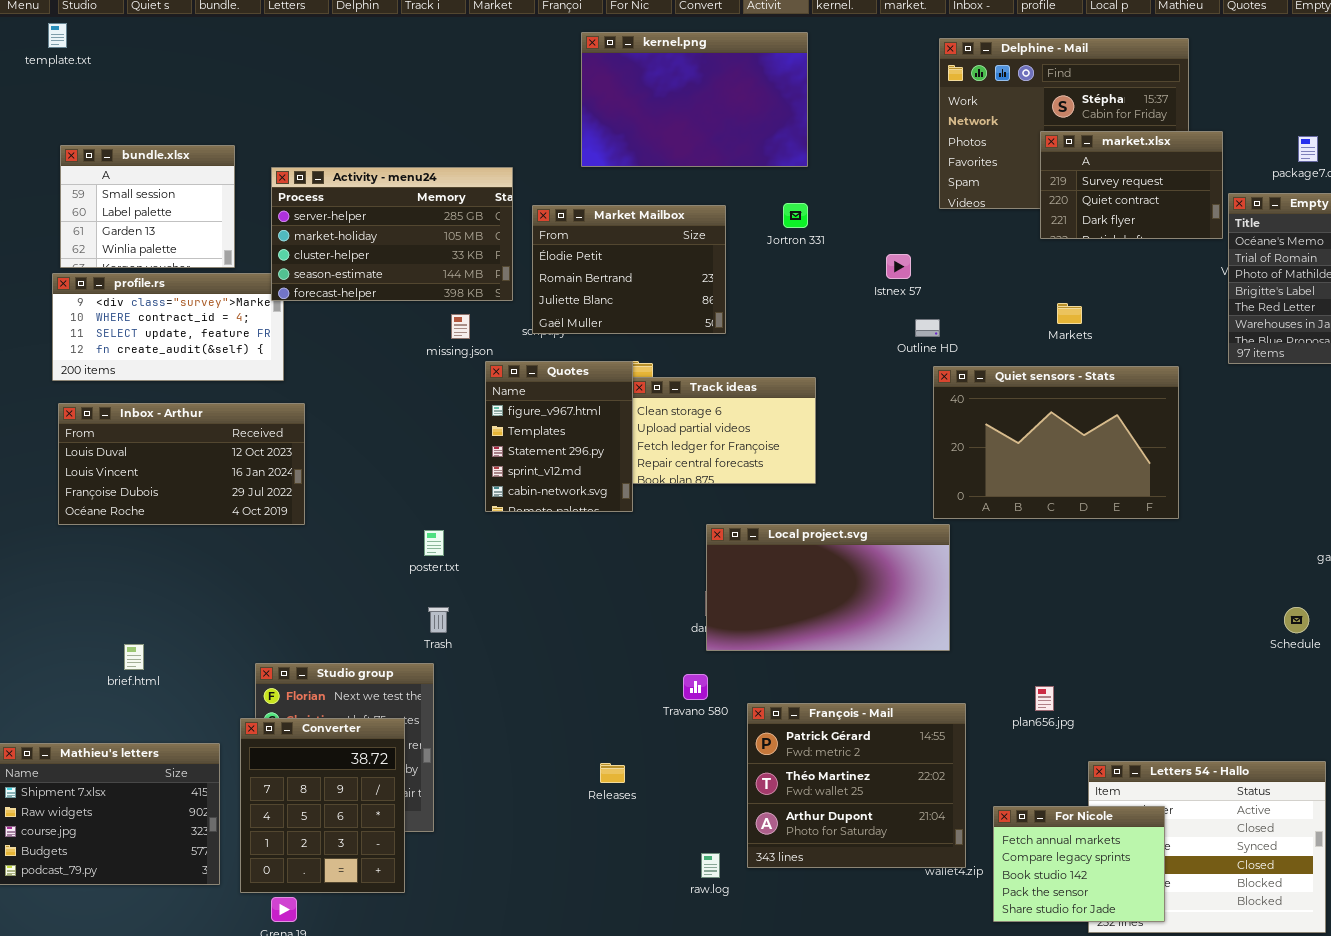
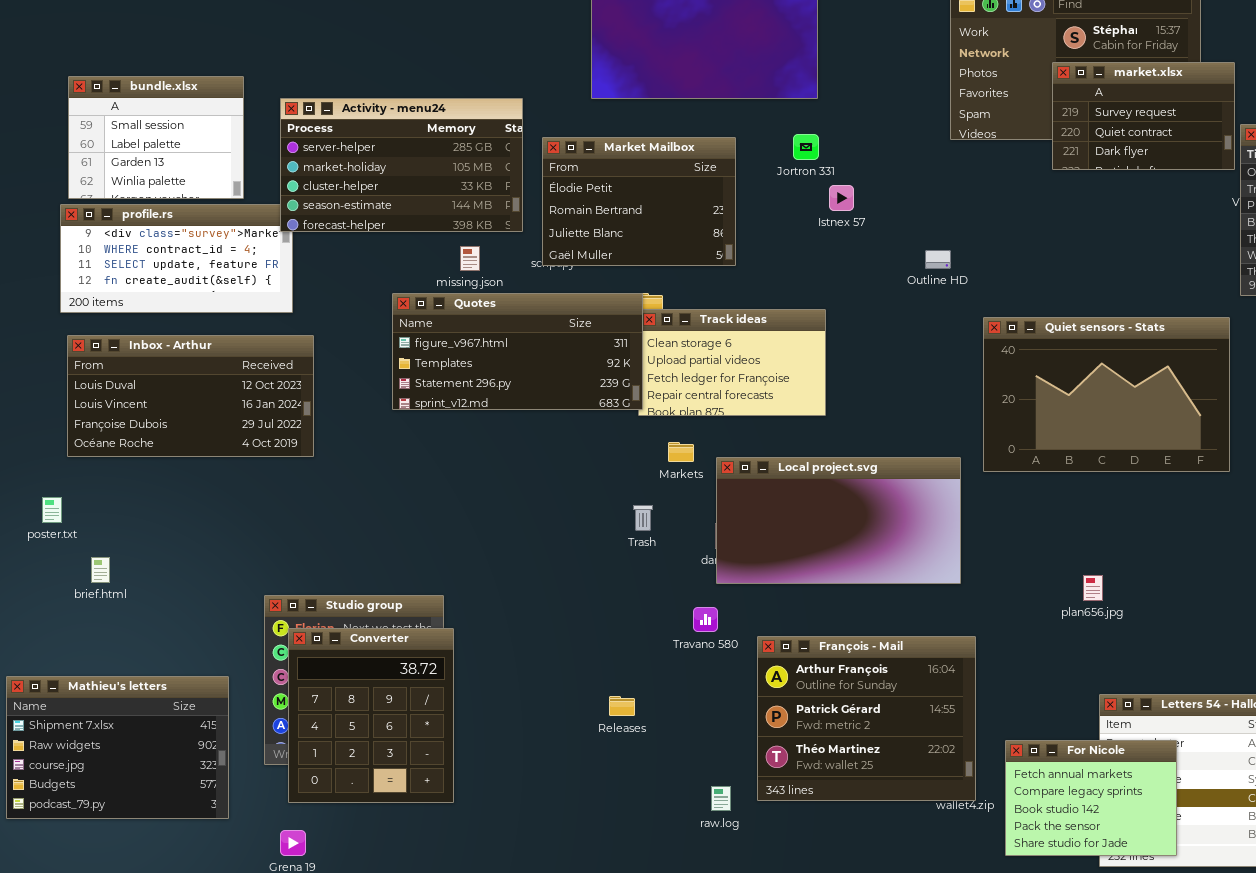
Istnex 57: [886,254,911,279] -> [829,185,854,211], moved
Markets: [1057,303,1082,324] -> [668,442,694,462], moved
Quotes: [485,361,633,512] -> [392,293,643,410], resized
Quiet sensors - Stats: [933,366,1179,519] -> [983,317,1230,472], moved
poster.txt: [424,530,444,556] -> [42,497,62,523], moved
Trash: [428,607,449,633] -> [633,505,653,531], moved
brief.html: [124,644,144,670] -> [91,557,110,583], moved
plan656.jpg: [1035,686,1054,711] -> [1083,575,1103,601], moved
François - Mail: [747,703,966,868] -> [757,636,976,801], scrolled up 1 row
Converter: [240,718,405,893] -> [288,628,454,803], moved

